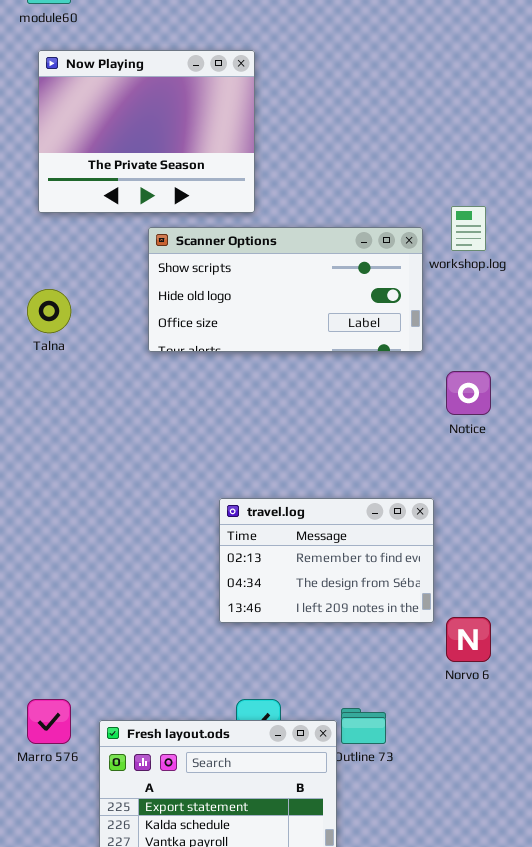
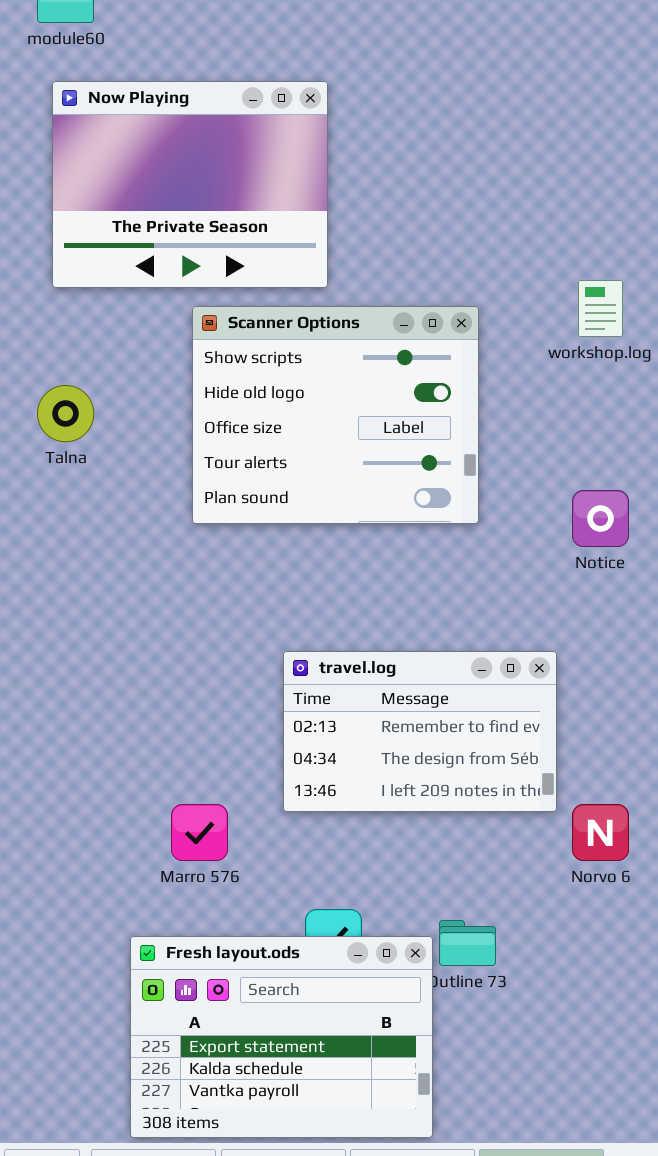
Scanner Options: [148,227,423,352] -> [192,306,479,524], resized
Marro 576: [27,699,71,744] -> [171,804,228,861], moved

